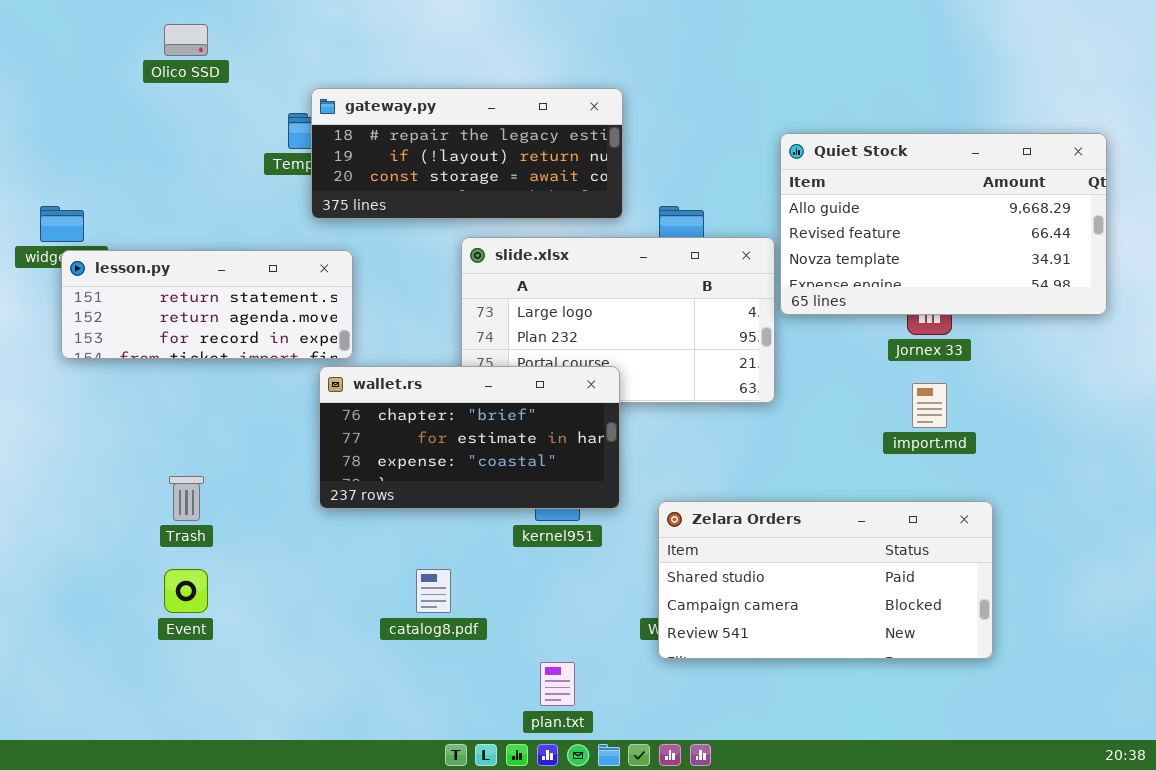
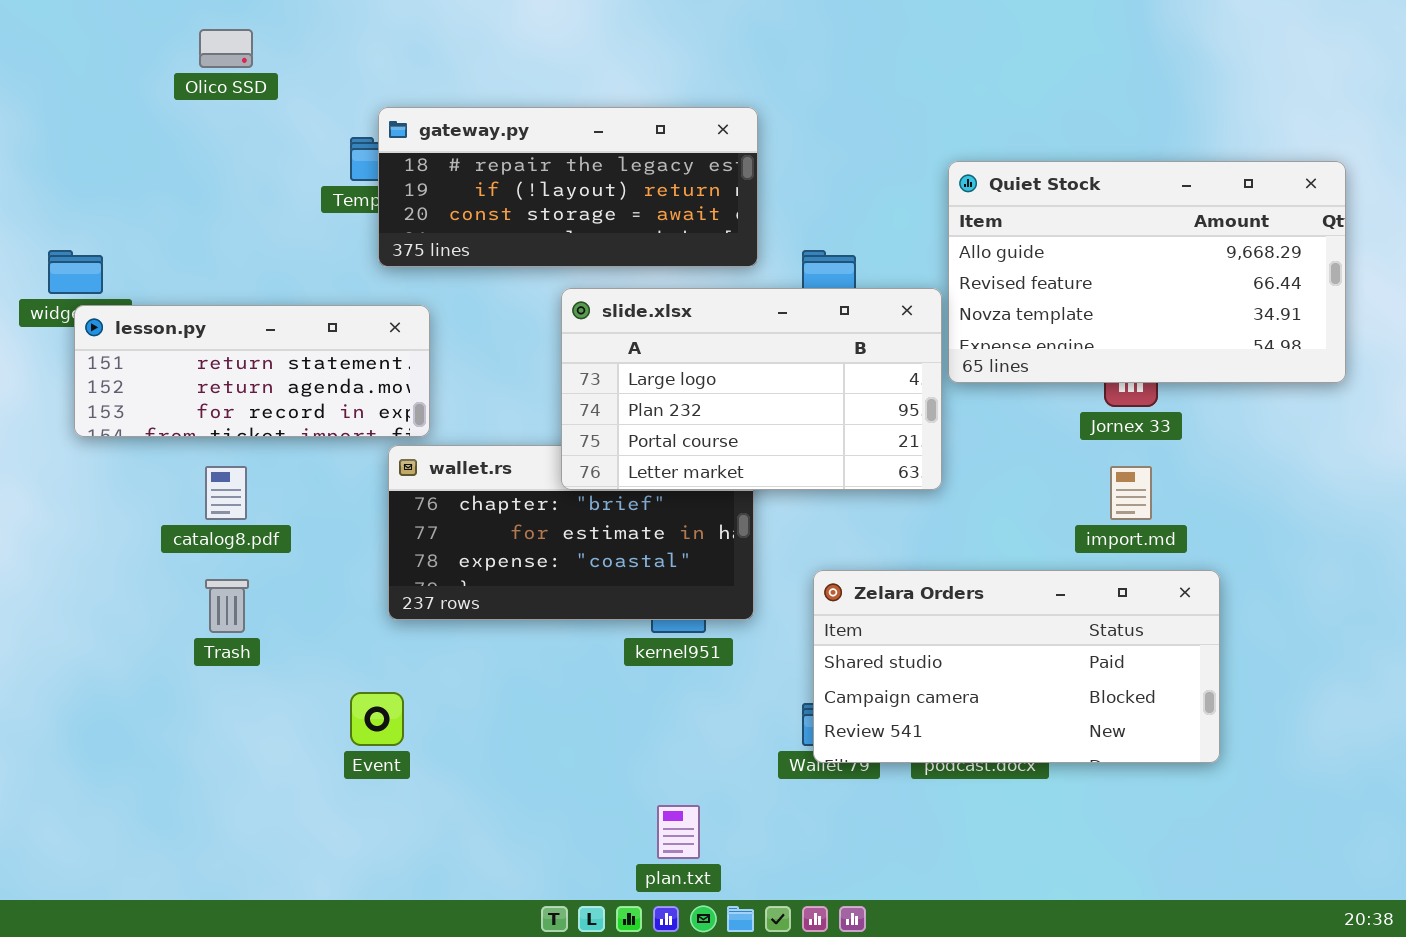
slide.xlsx: [461,237,775,403] -> [561,288,942,490], raised
Zelara Orders: [658,501,993,659] -> [813,570,1220,763], moved
Event: [164,569,208,613] -> [350,692,404,746], moved
catalog8.pdf: [416,569,451,613] -> [205,466,247,520], moved

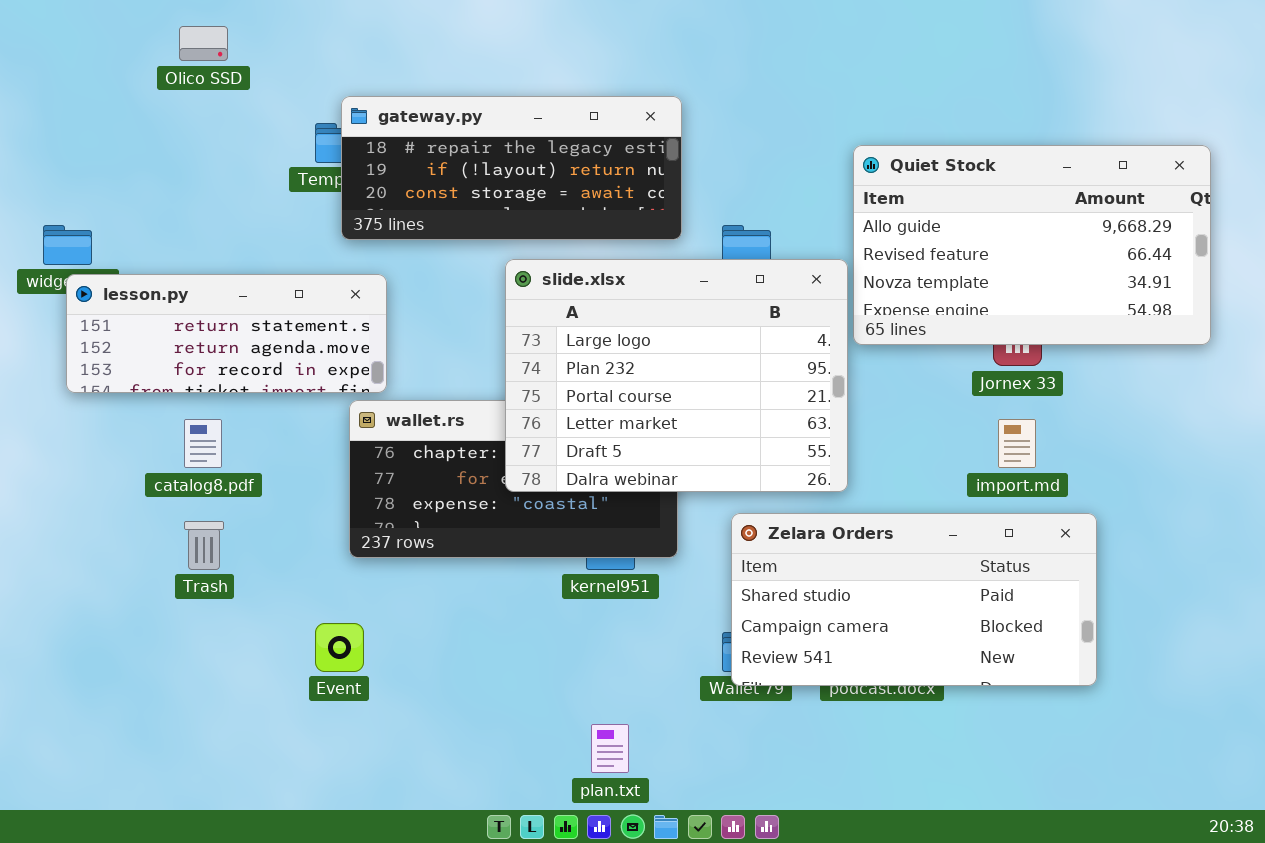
slide.xlsx: [561,288,942,490] -> [505,259,848,492], resized

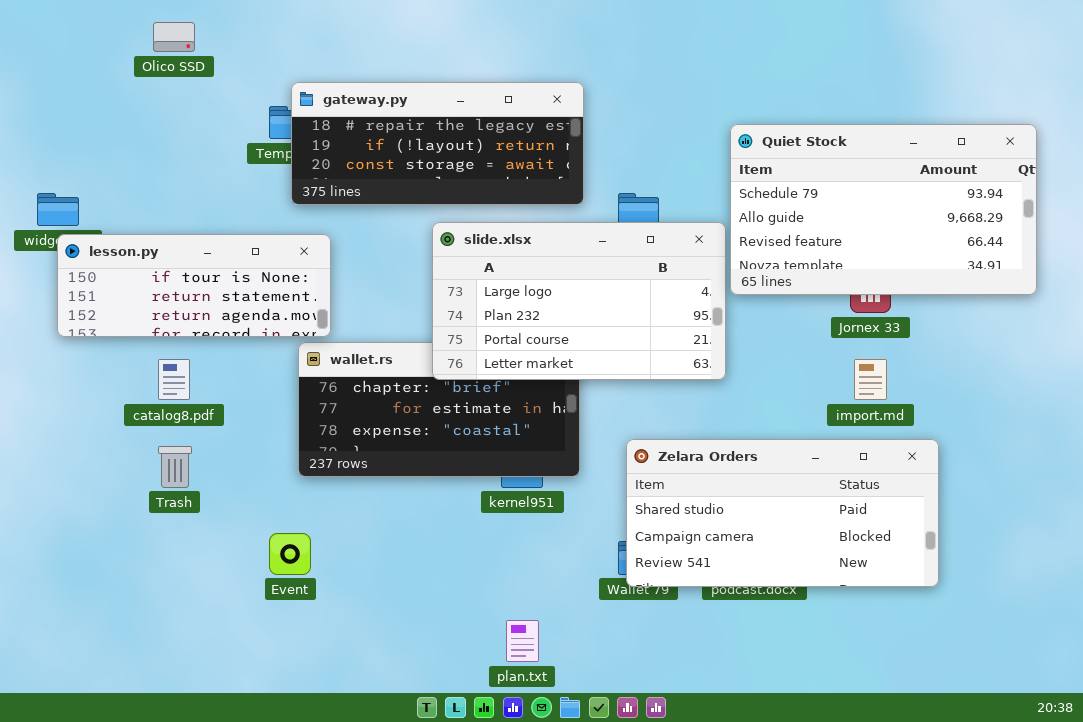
Quiet Stock: [853,145,1211,345] -> [730,124,1037,295], scrolled up 1 row
slide.xlsx: [505,259,848,492] -> [432,222,726,380], resized
lesson.py: [66,274,387,393] -> [57,234,331,337], scrolled up 1 row

